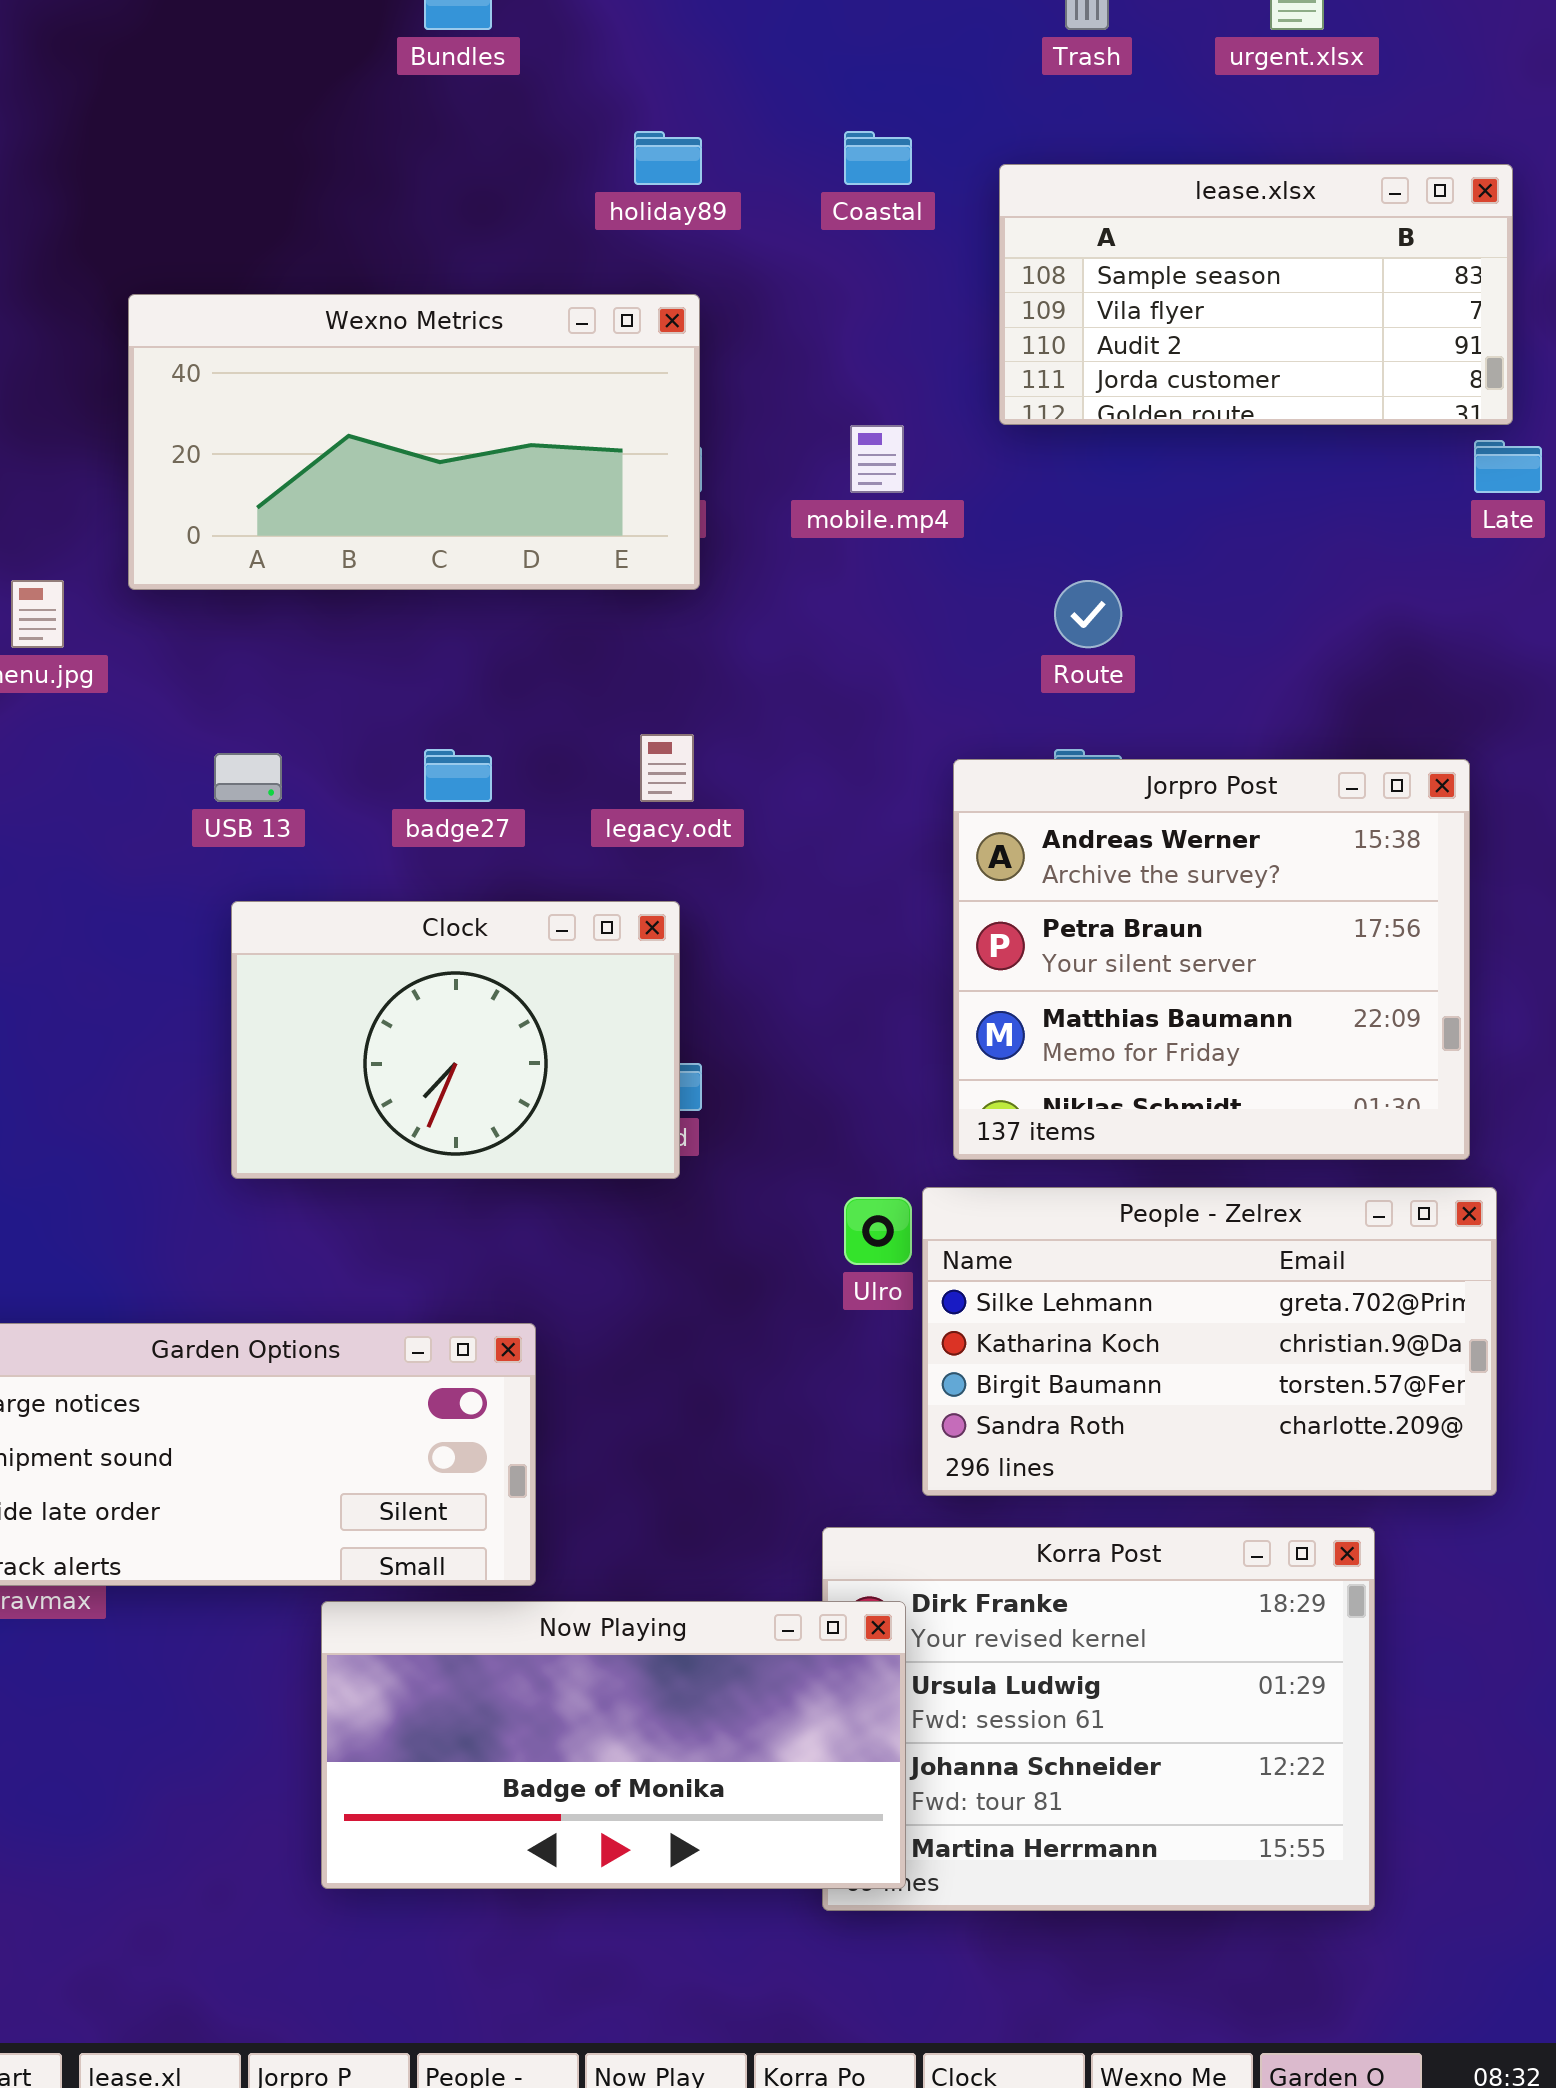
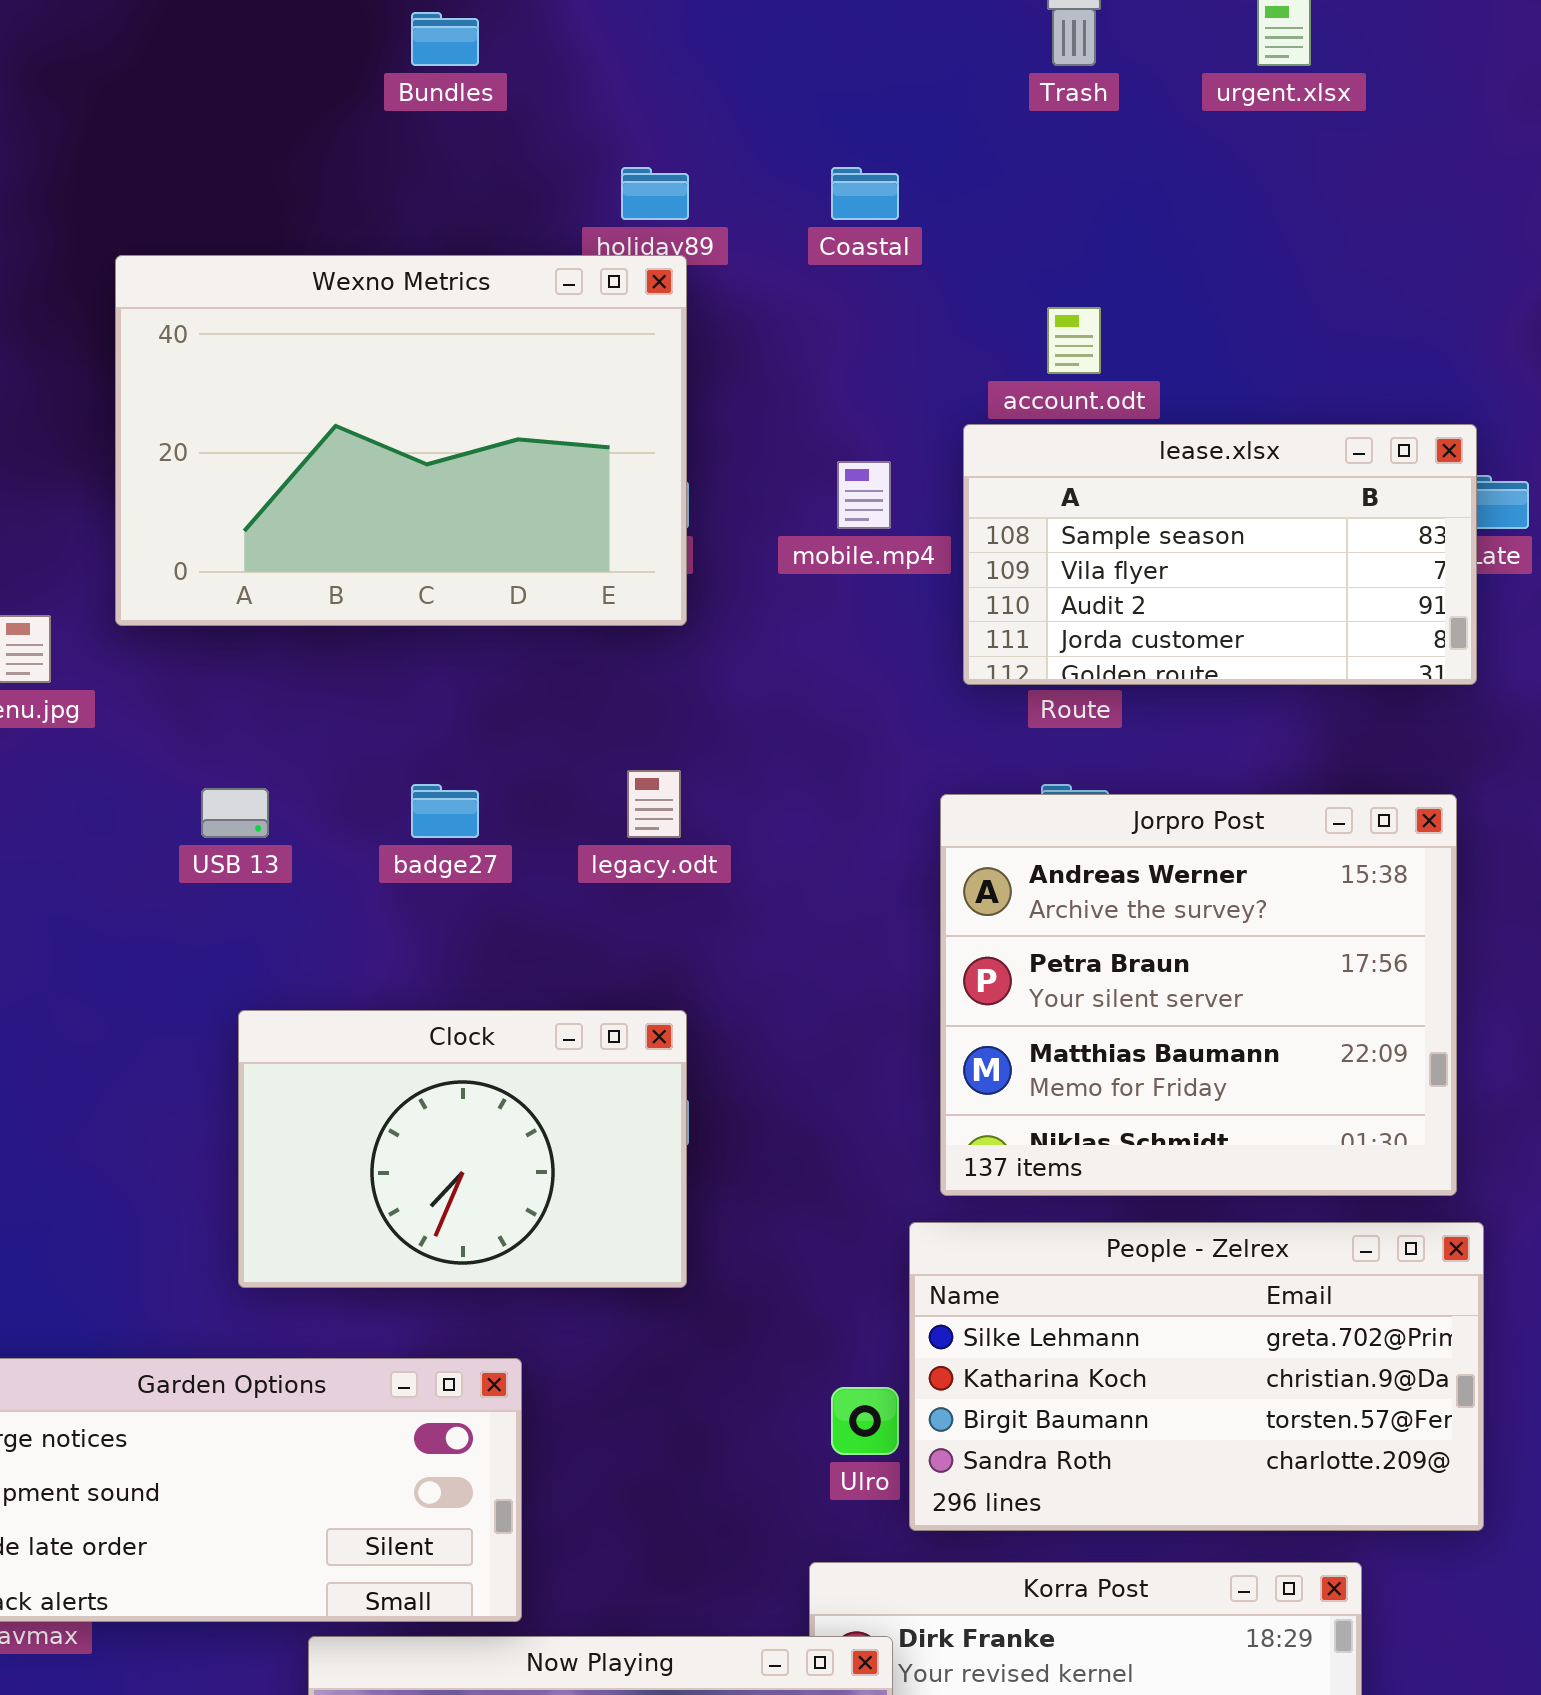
lease.xlsx: [999,164,1513,425] -> [963,424,1477,685], moved
Wexno Metrics: [128,294,700,590] -> [115,255,687,626], resized
Clock: [231,901,680,1179] -> [238,1010,687,1288], moved
Ulro: [844,1197,912,1265] -> [831,1387,899,1455], moved

